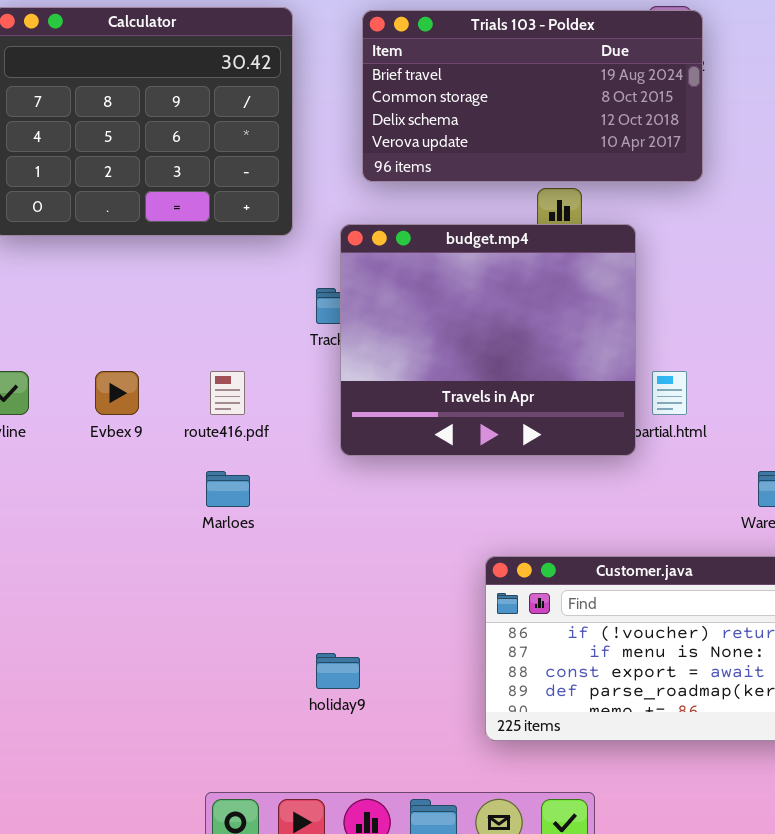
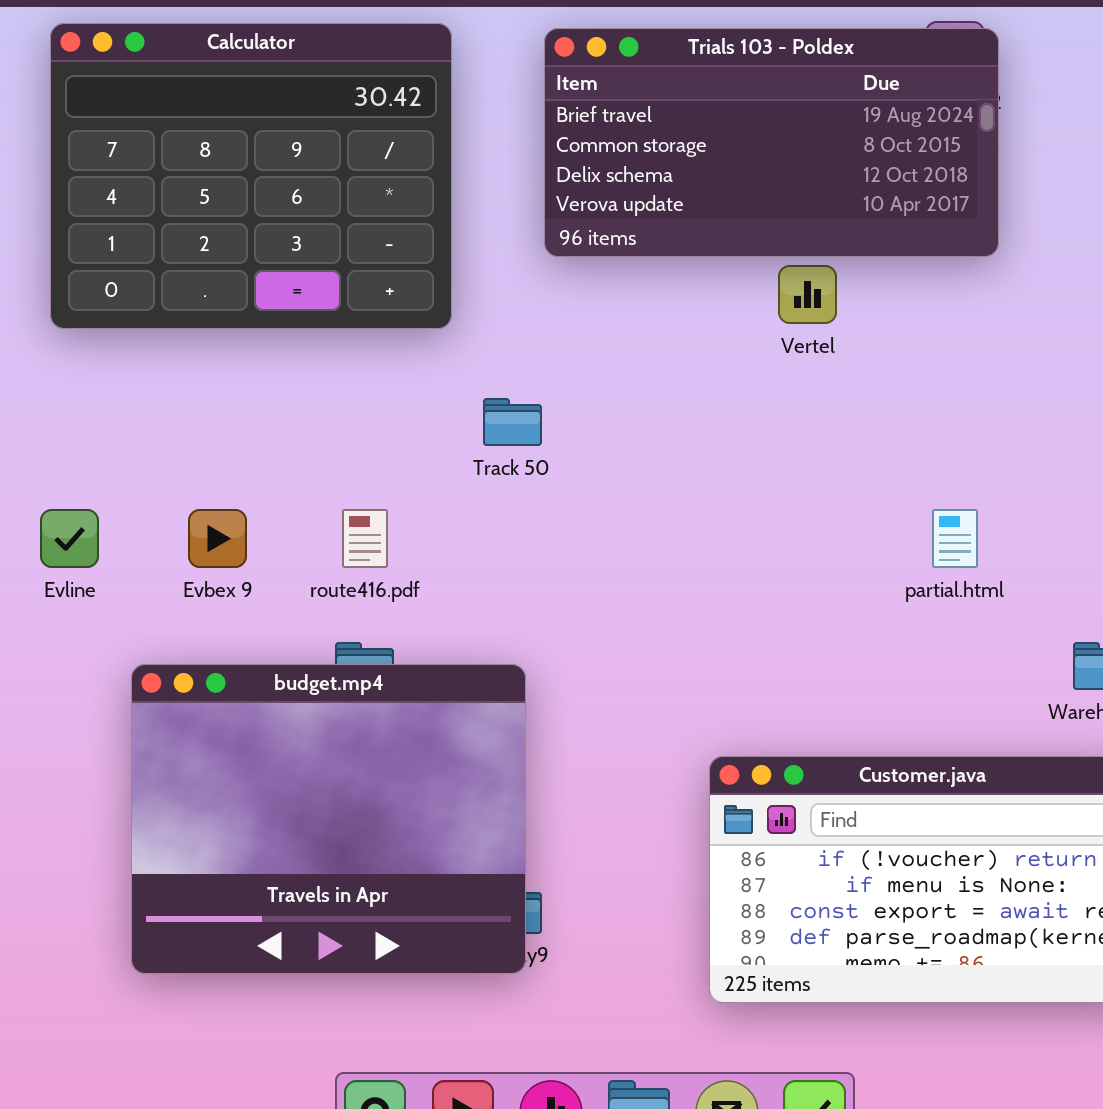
budget.mp4: [340,224,636,456] -> [131,664,526,974], moved

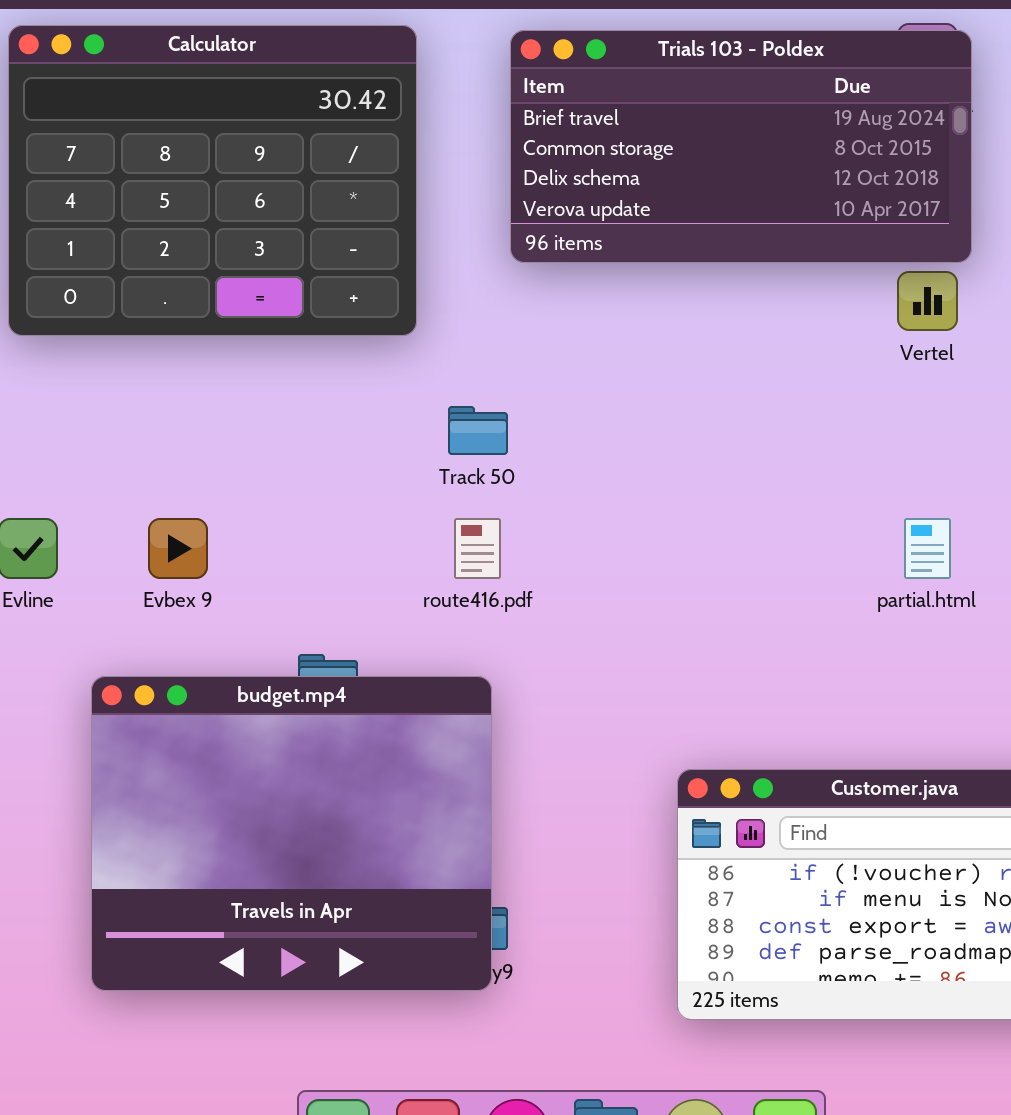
Vertel: [778,265,837,324] -> [897,271,958,331], moved
route416.pdf: [342,509,388,568] -> [454,518,501,579], moved

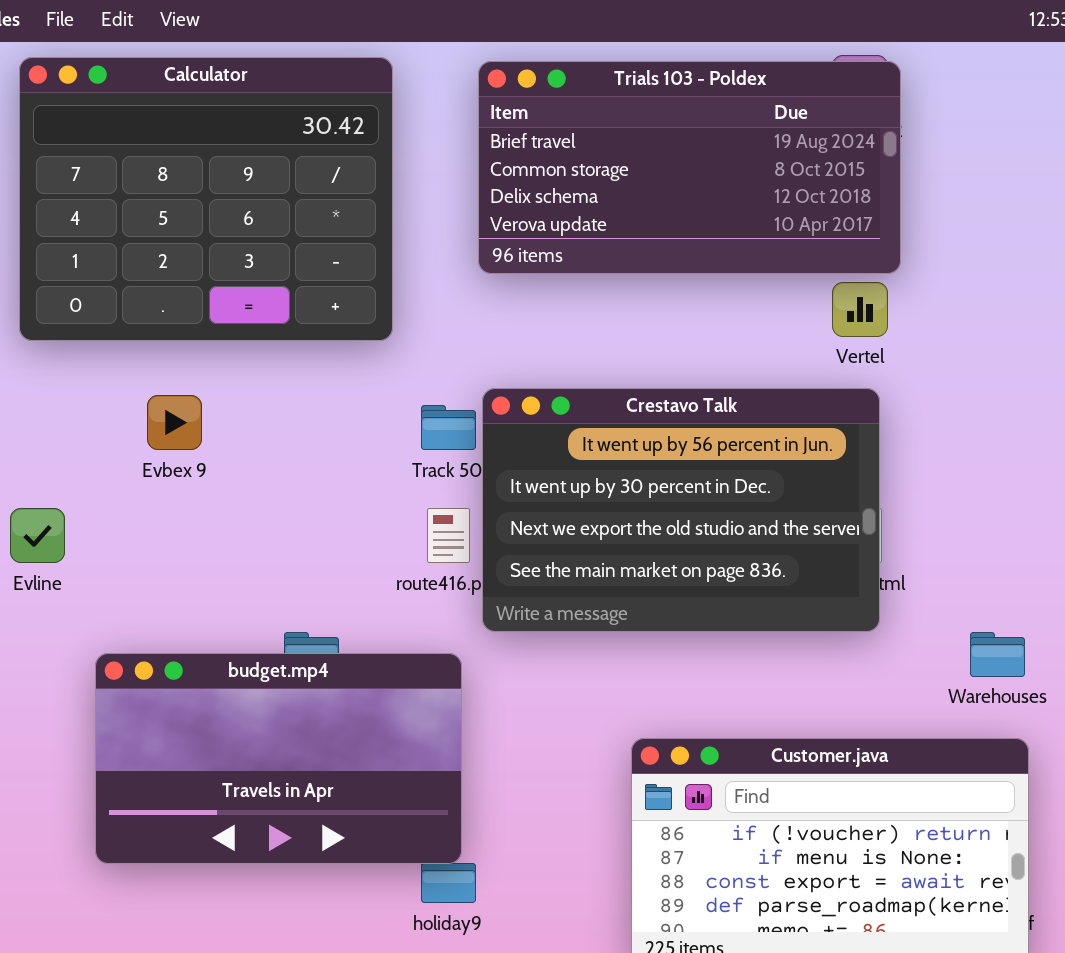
Crestavo Talk: none -> [482,388,880,632], opened
Evbex 9: [148,518,208,579] -> [147,395,202,450], moved
budget.mp4: [91,676,492,991] -> [95,653,462,864], resized

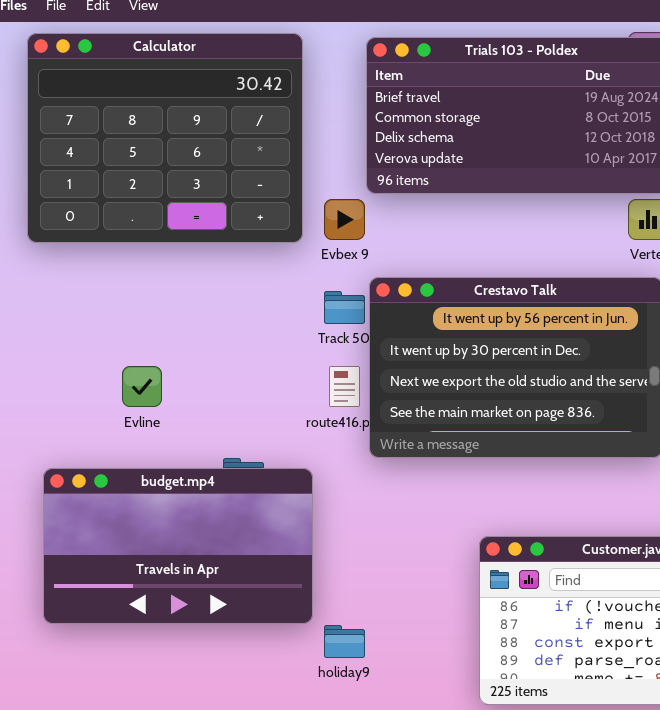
Evbex 9: [147,395,202,450] -> [324,199,365,240], moved
Evline: [10,508,65,563] -> [122,366,162,407], moved
budget.mp4: [95,653,462,864] -> [43,468,313,624], moved

